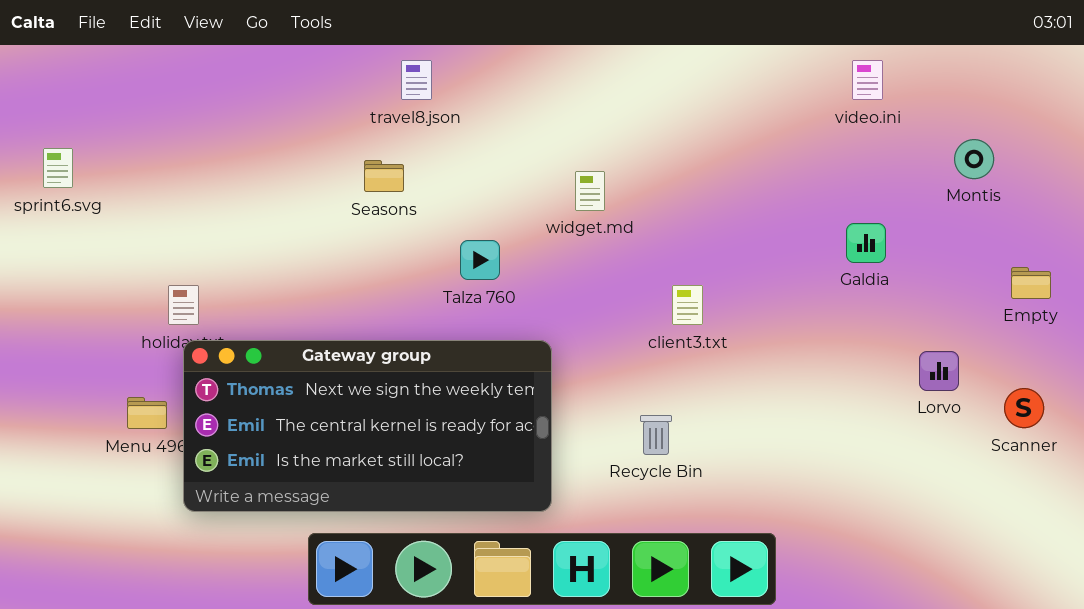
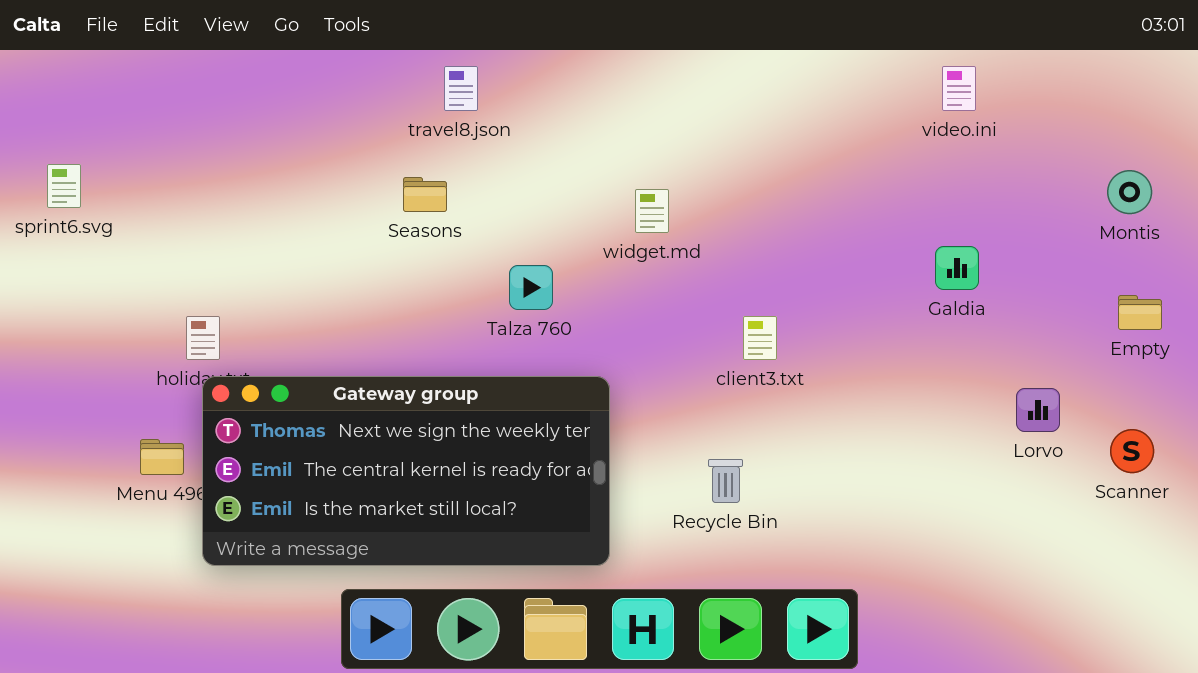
Montis: [954,139,994,179] -> [1107,170,1152,214], moved

